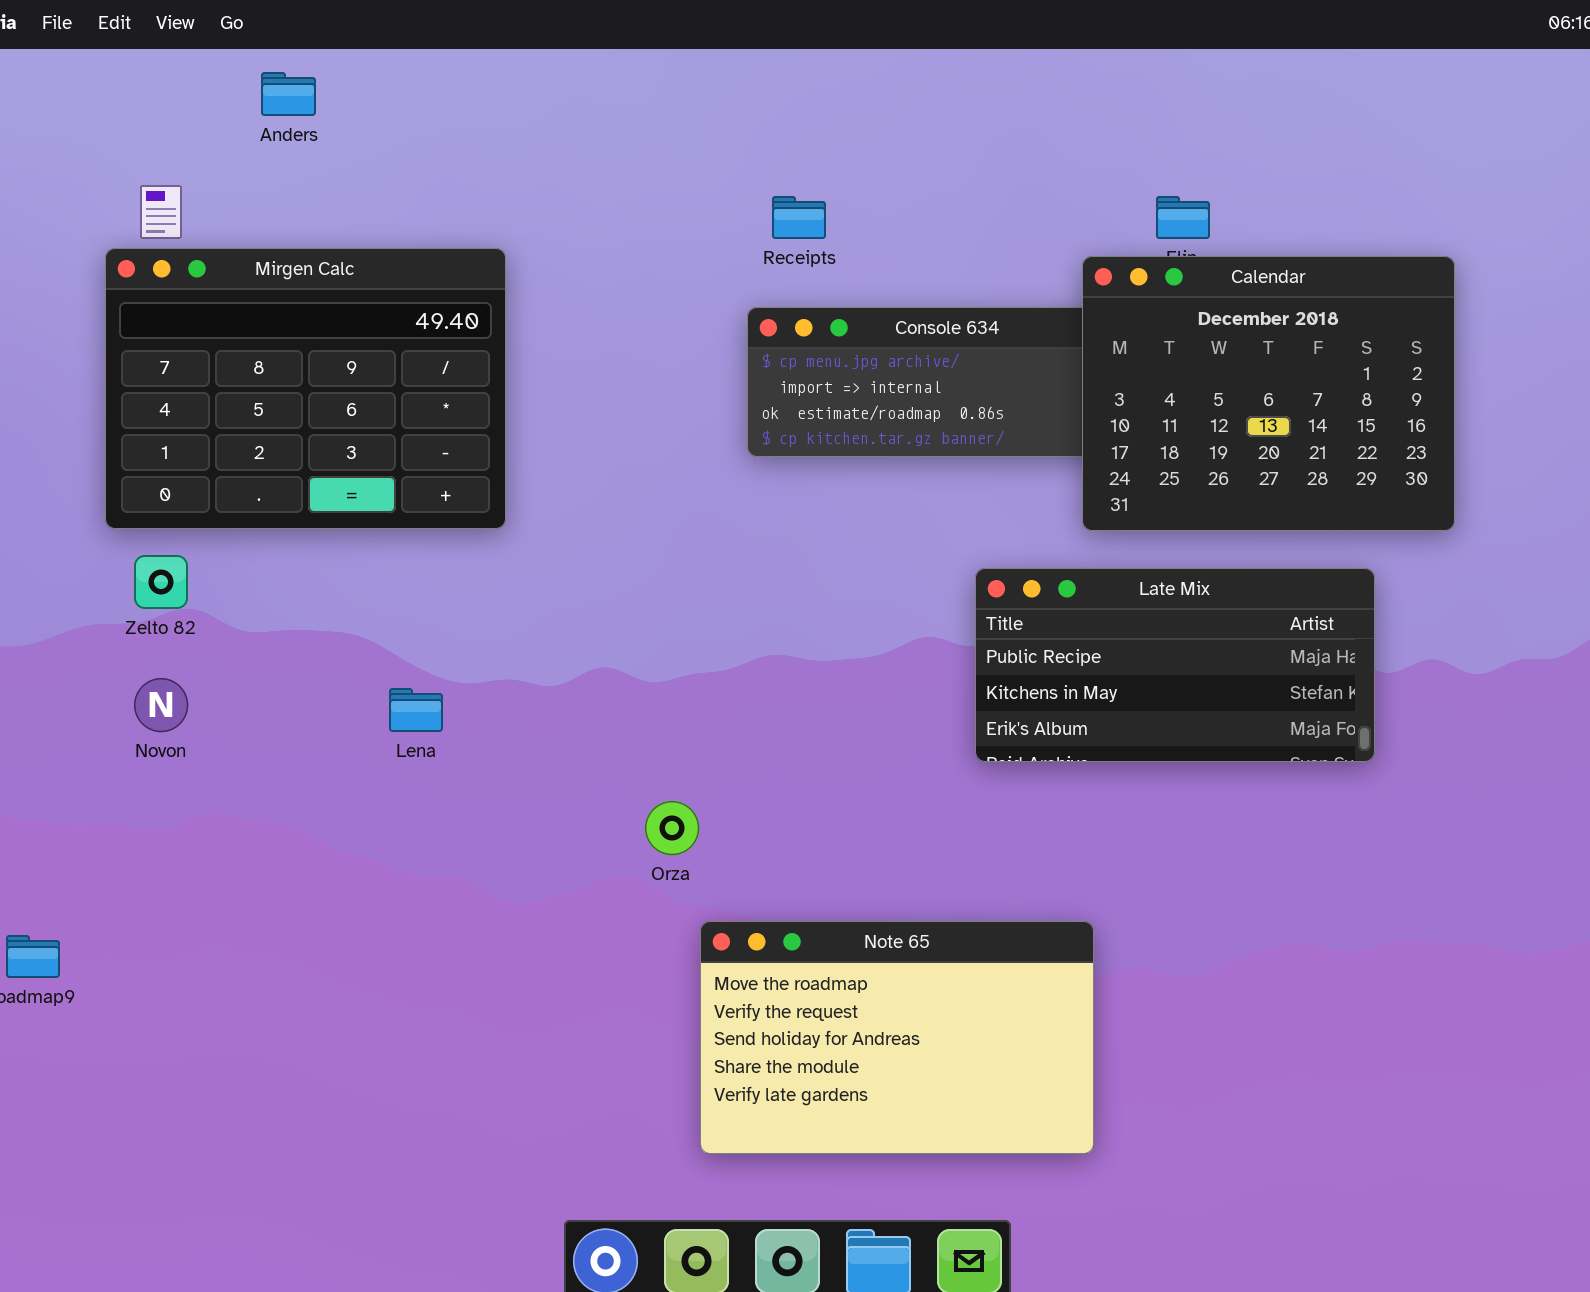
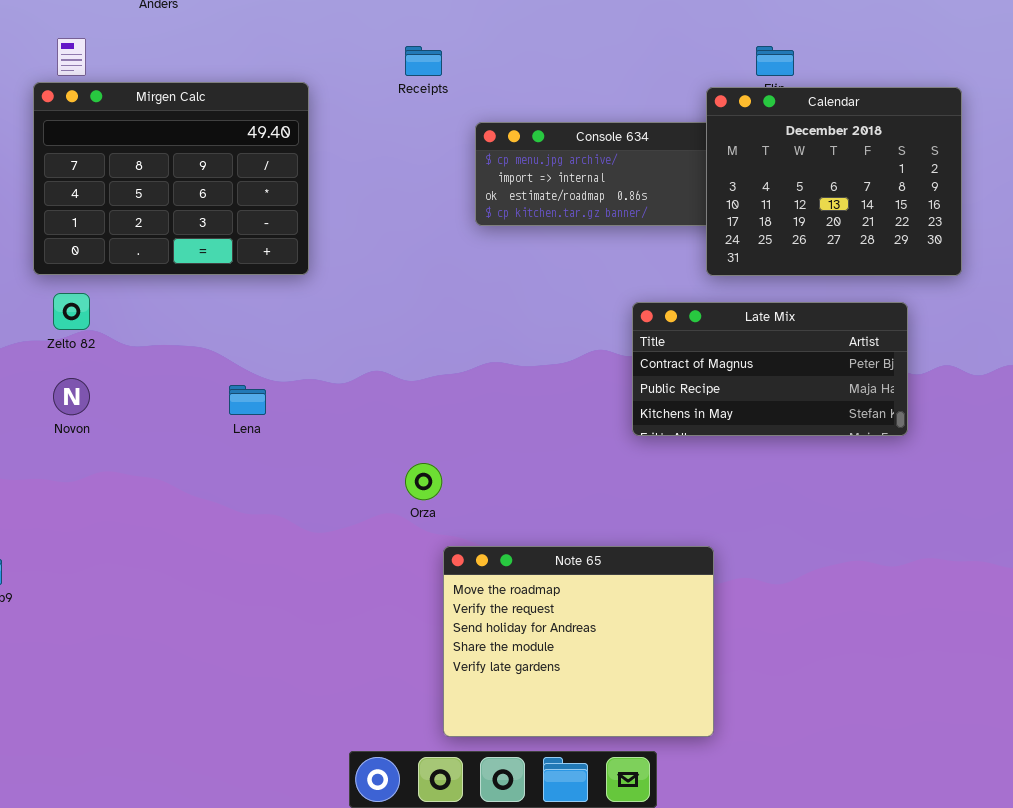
Receipts: [772,196,826,239] -> [405,46,442,76], moved
Late Mix: [975,568,1375,762] -> [632,302,908,436], scrolled up 1 row
Note 65: [700,921,1094,1154] -> [443,546,714,737], resized

